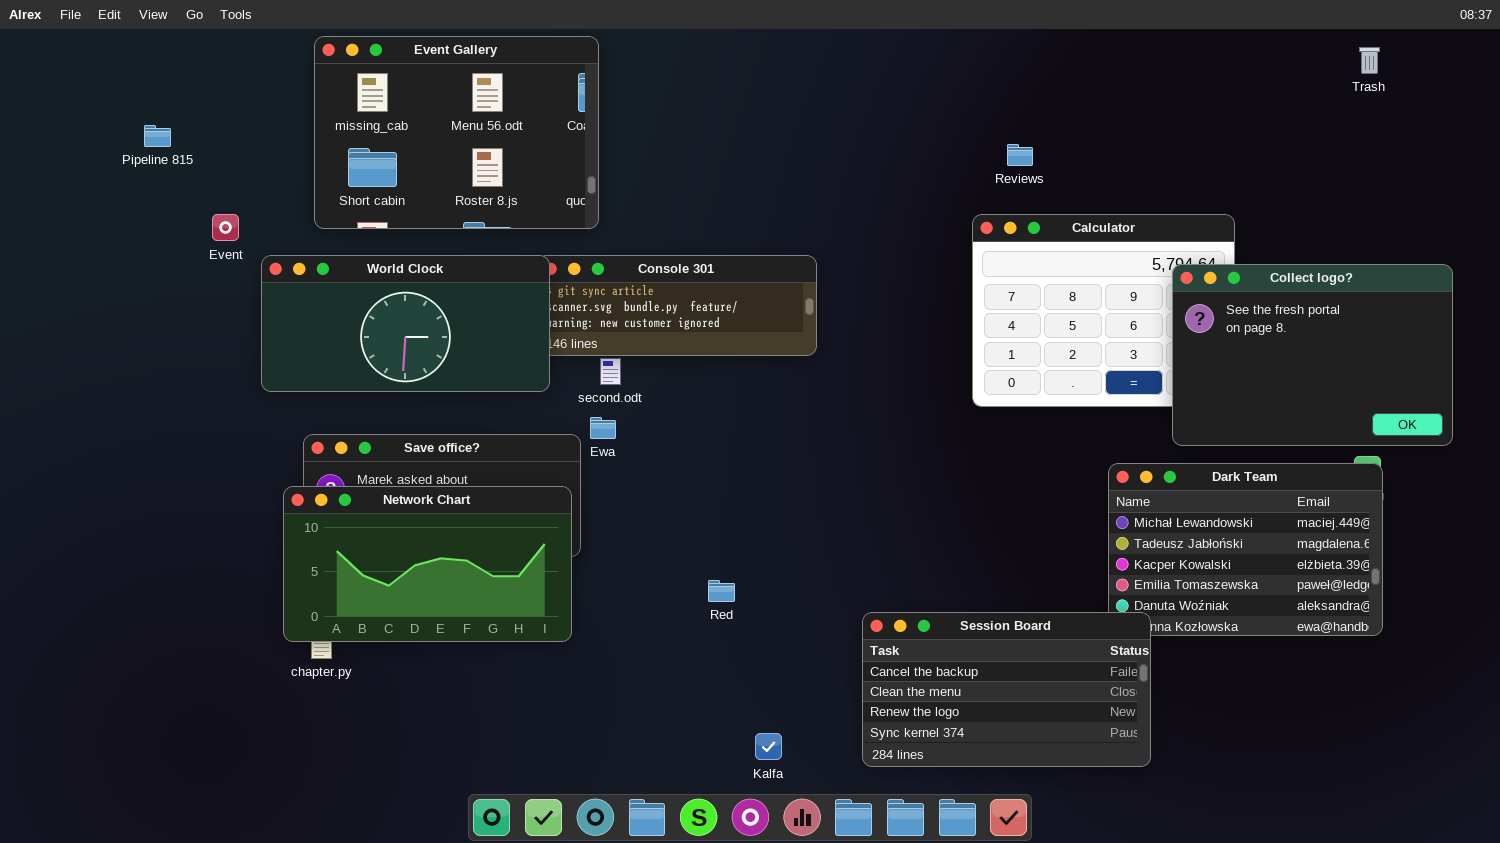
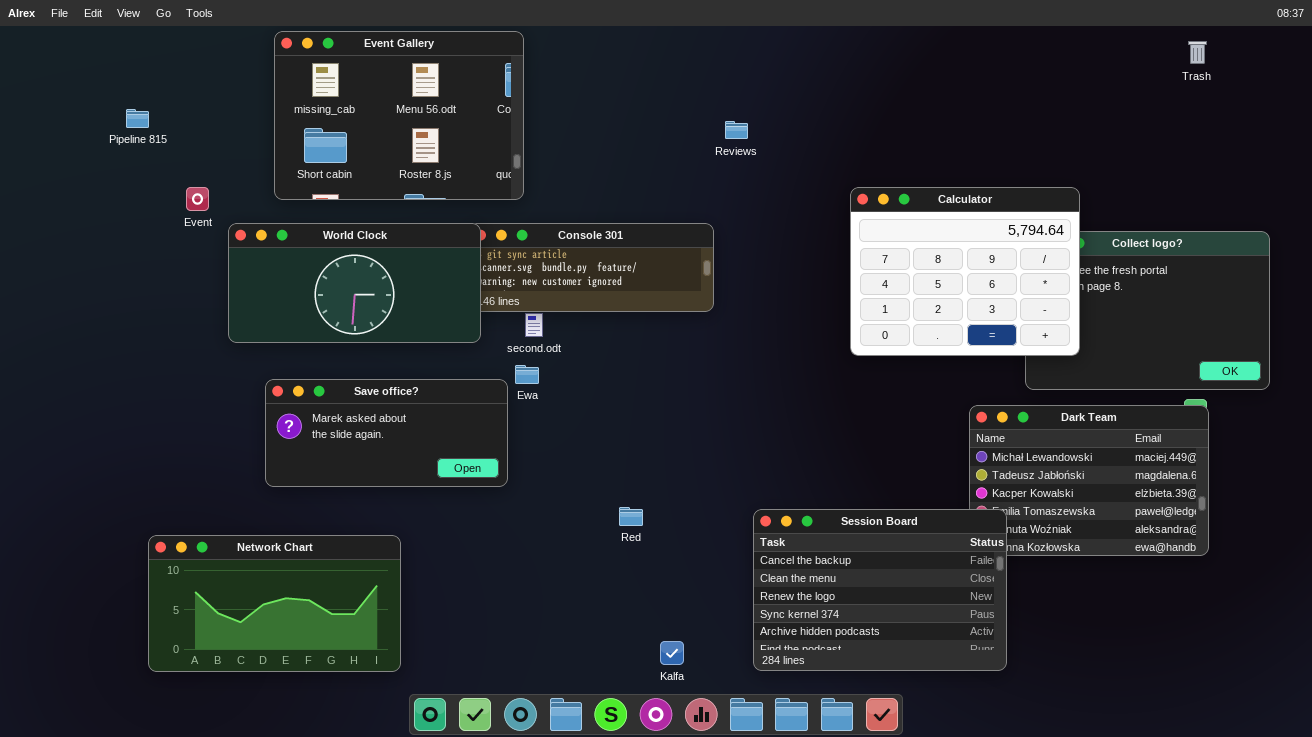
Reviews: [1007,144,1033,166] -> [725,121,748,139], moved
Calculator: [972,214,1235,407] -> [850,187,1080,356], raised
Network Chart: [283,486,572,642] -> [148,535,401,672], moved
Session Board: [862,612,1151,767] -> [753,509,1007,671], resized

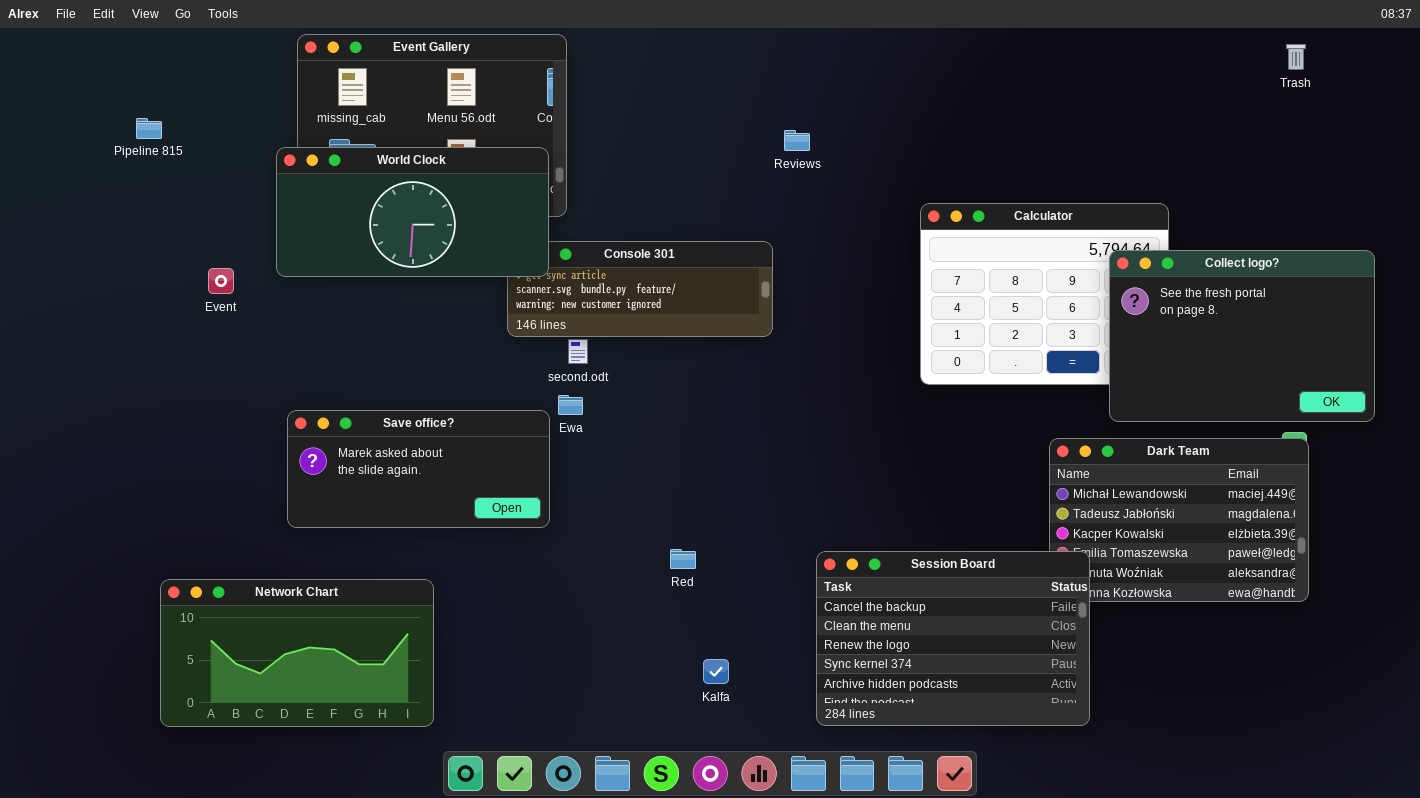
Event: [186,187,209,211] -> [208,268,234,294], moved
World Clock: [228,223,481,343] -> [276,147,549,277], moved
Collect logo?: [1025,231,1270,390] -> [1109,250,1375,422], raised
Kalfa: [660,641,684,665] -> [703,659,729,684], moved

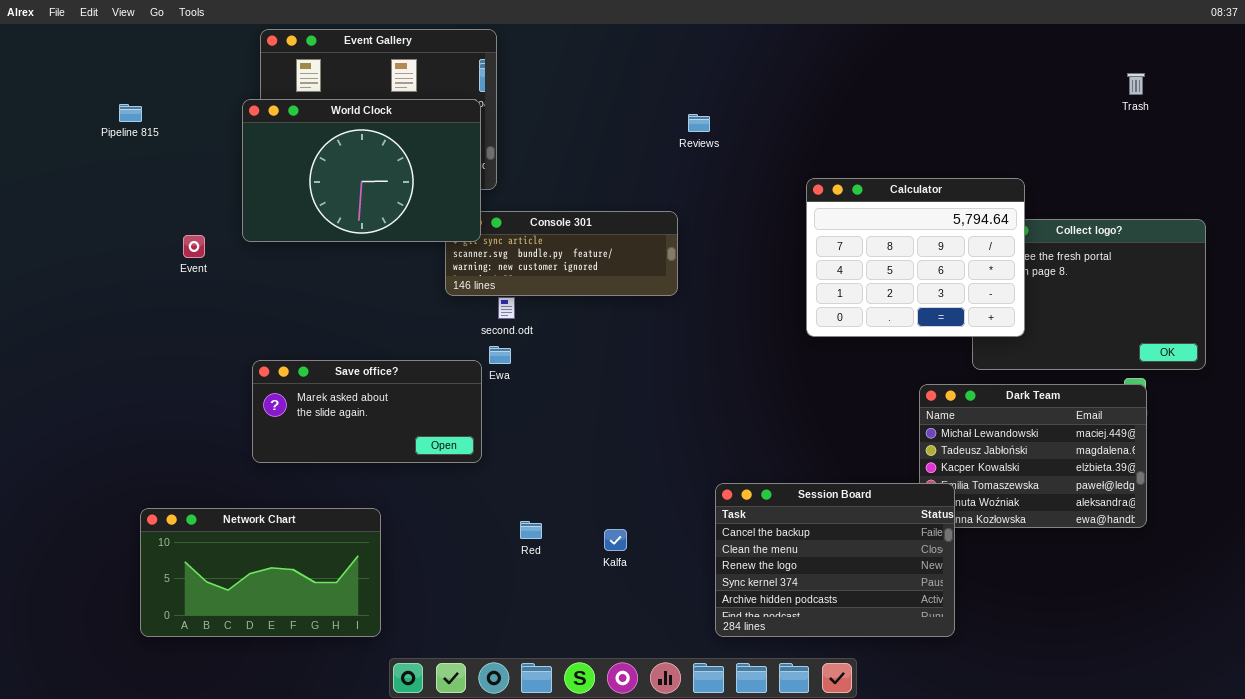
Trash: [1286,44,1306,70] -> [1127,73,1145,95], moved
World Clock: [276,147,549,277] -> [242,99,481,242], resized
Calculator: [920,203,1169,385] -> [806,178,1025,337], raised
Red: [670,549,696,569] -> [520,521,542,539], moved
Kalfa: [703,659,729,684] -> [604,529,627,551], moved

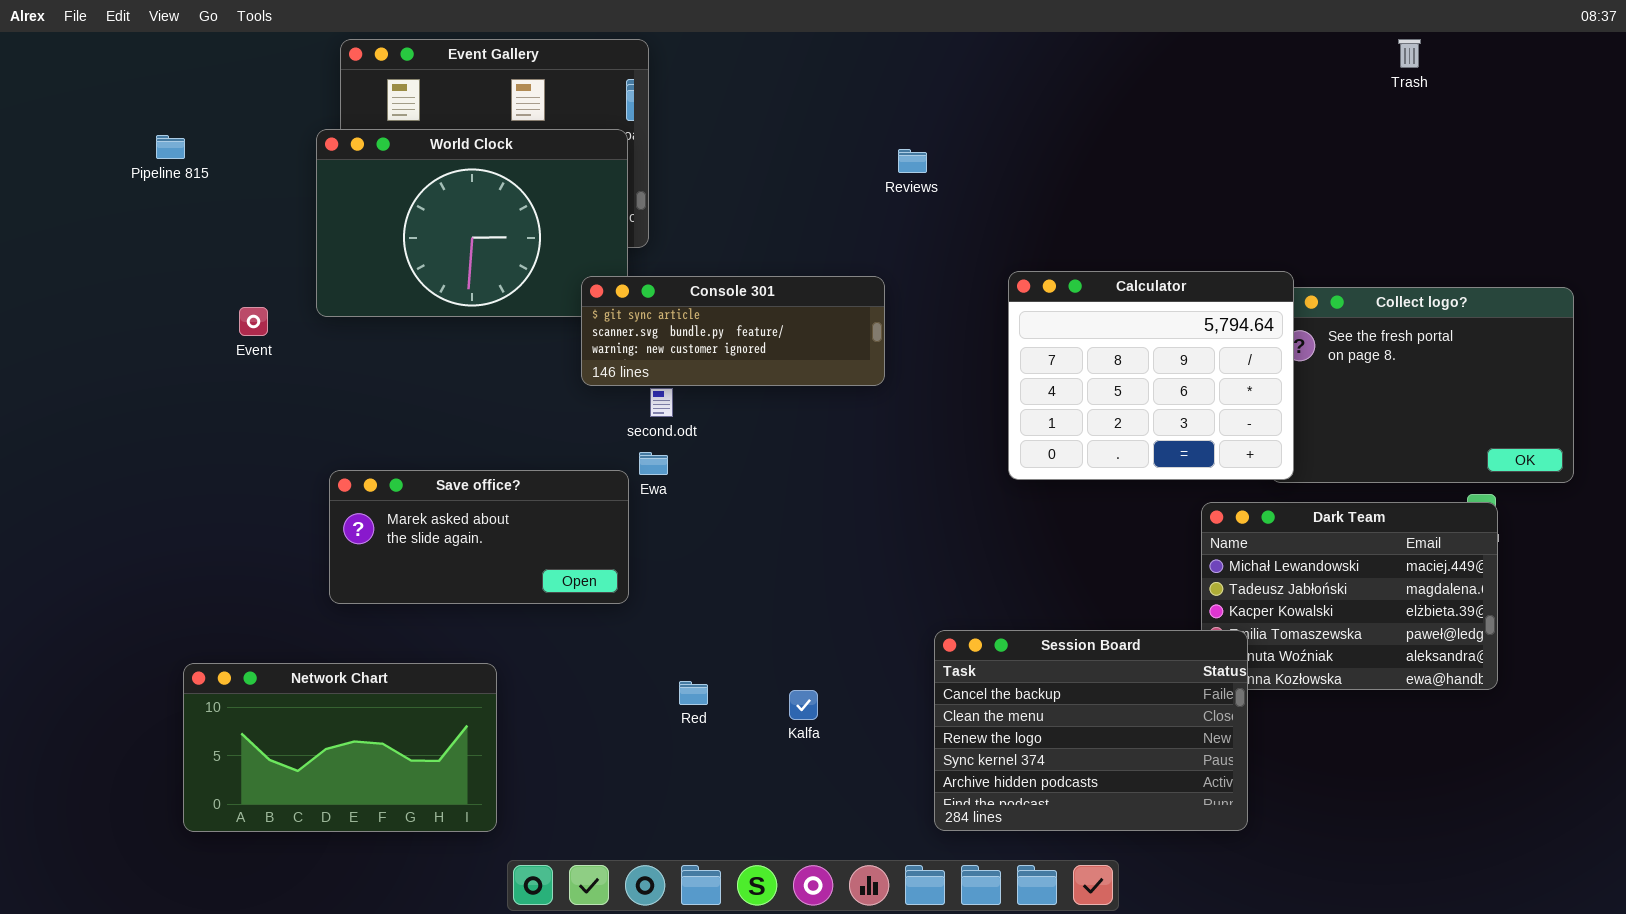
Trash: [1127,73,1145,95] -> [1398,39,1421,68], moved
Calculator: [806,178,1025,337] -> [1008,271,1294,480], moved
Console 301: [445,211,678,296] -> [581,276,885,386], raised

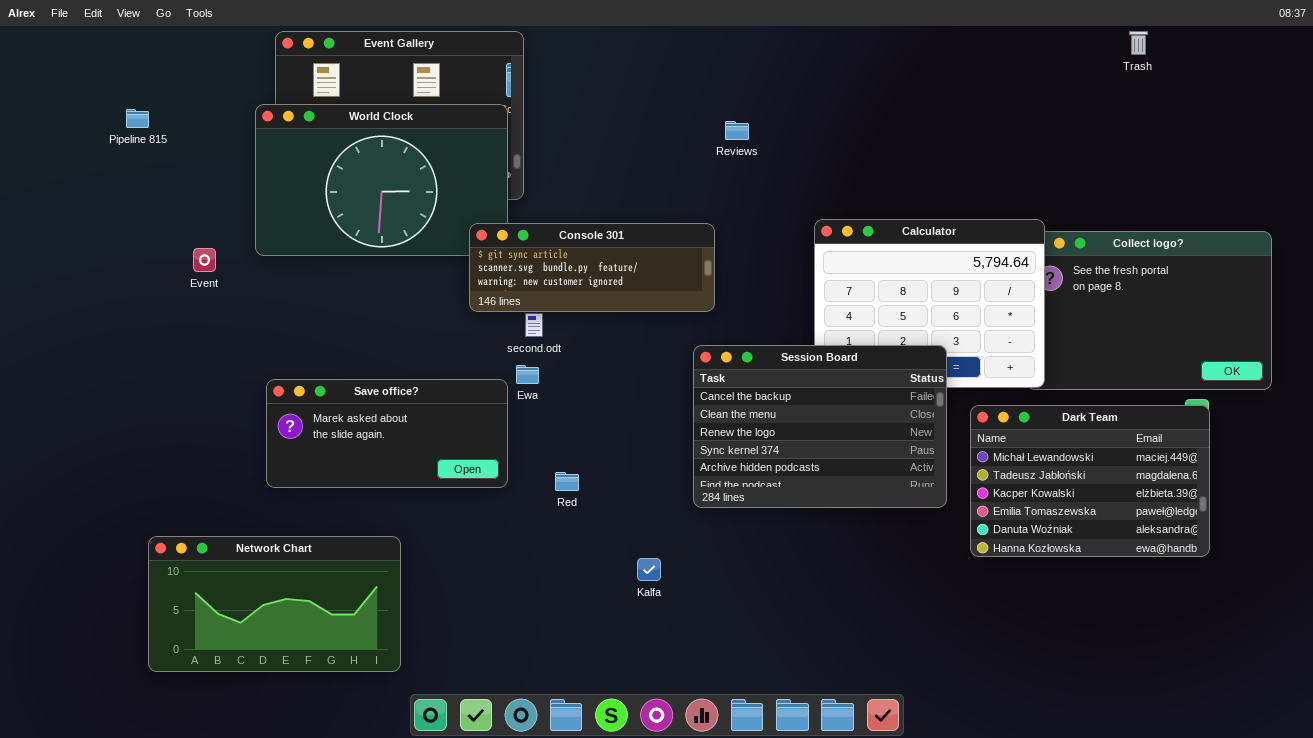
Session Board: [934,630,1248,831] -> [693,345,947,508], moved
Red: [679,681,708,705] -> [555,472,579,491], moved

